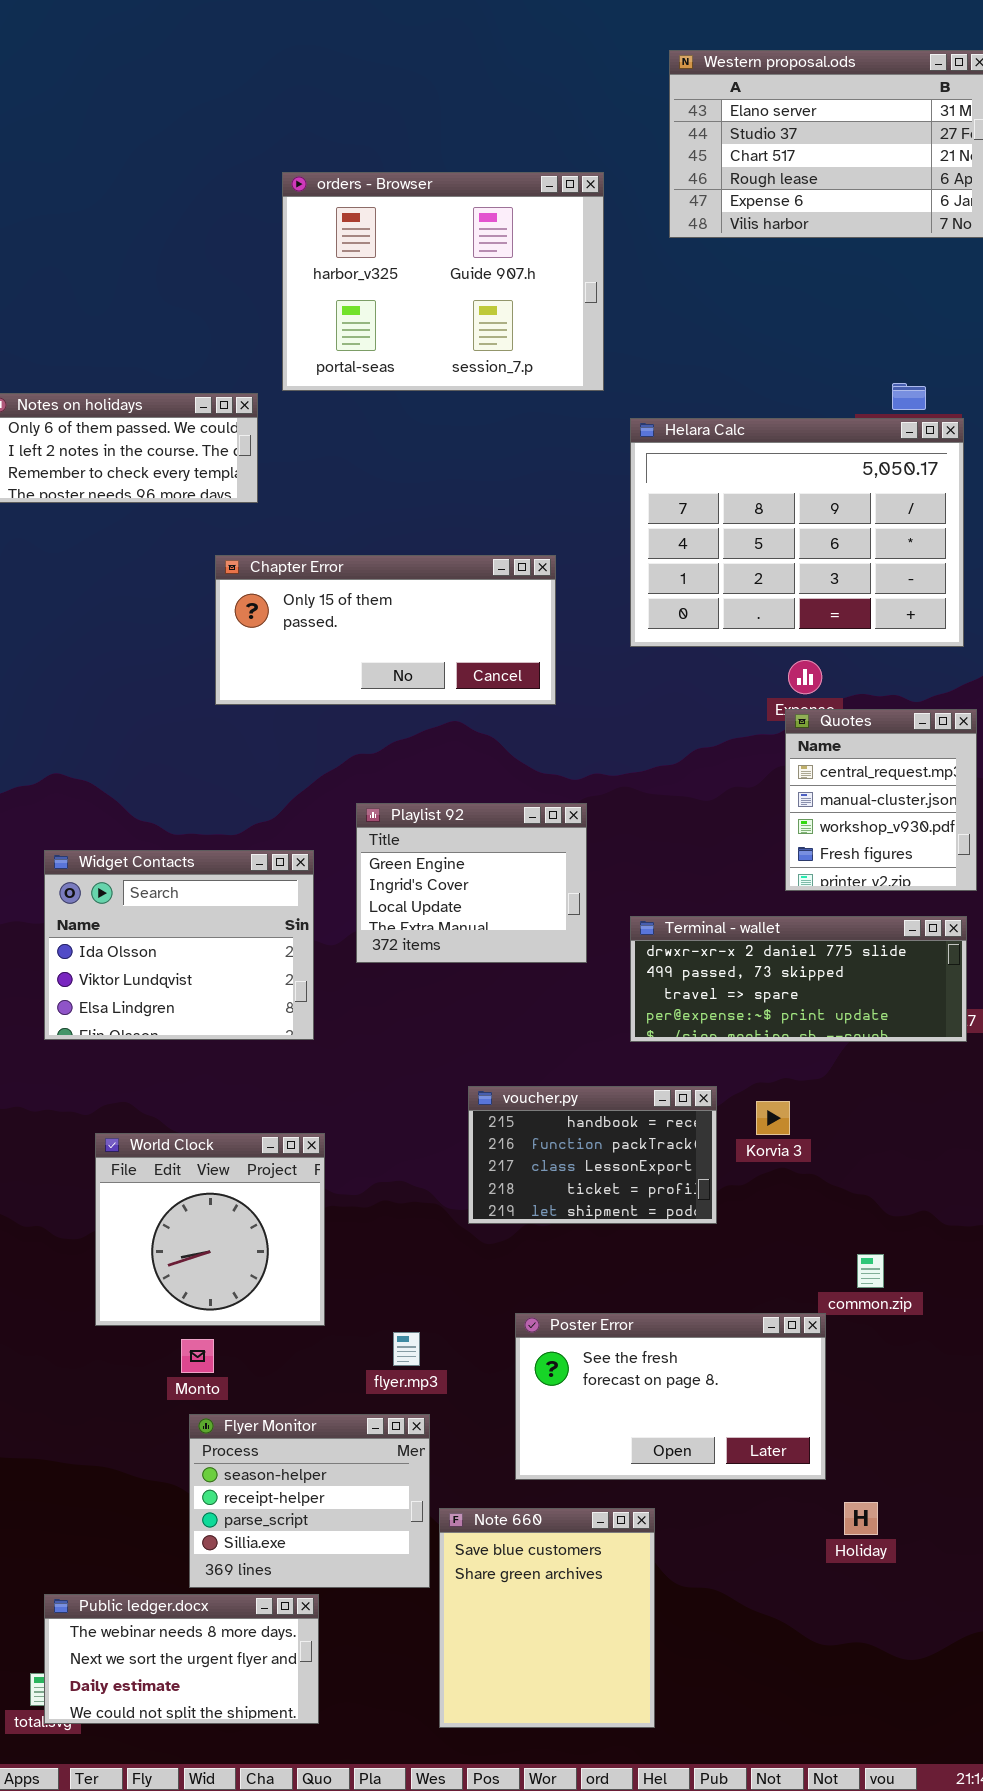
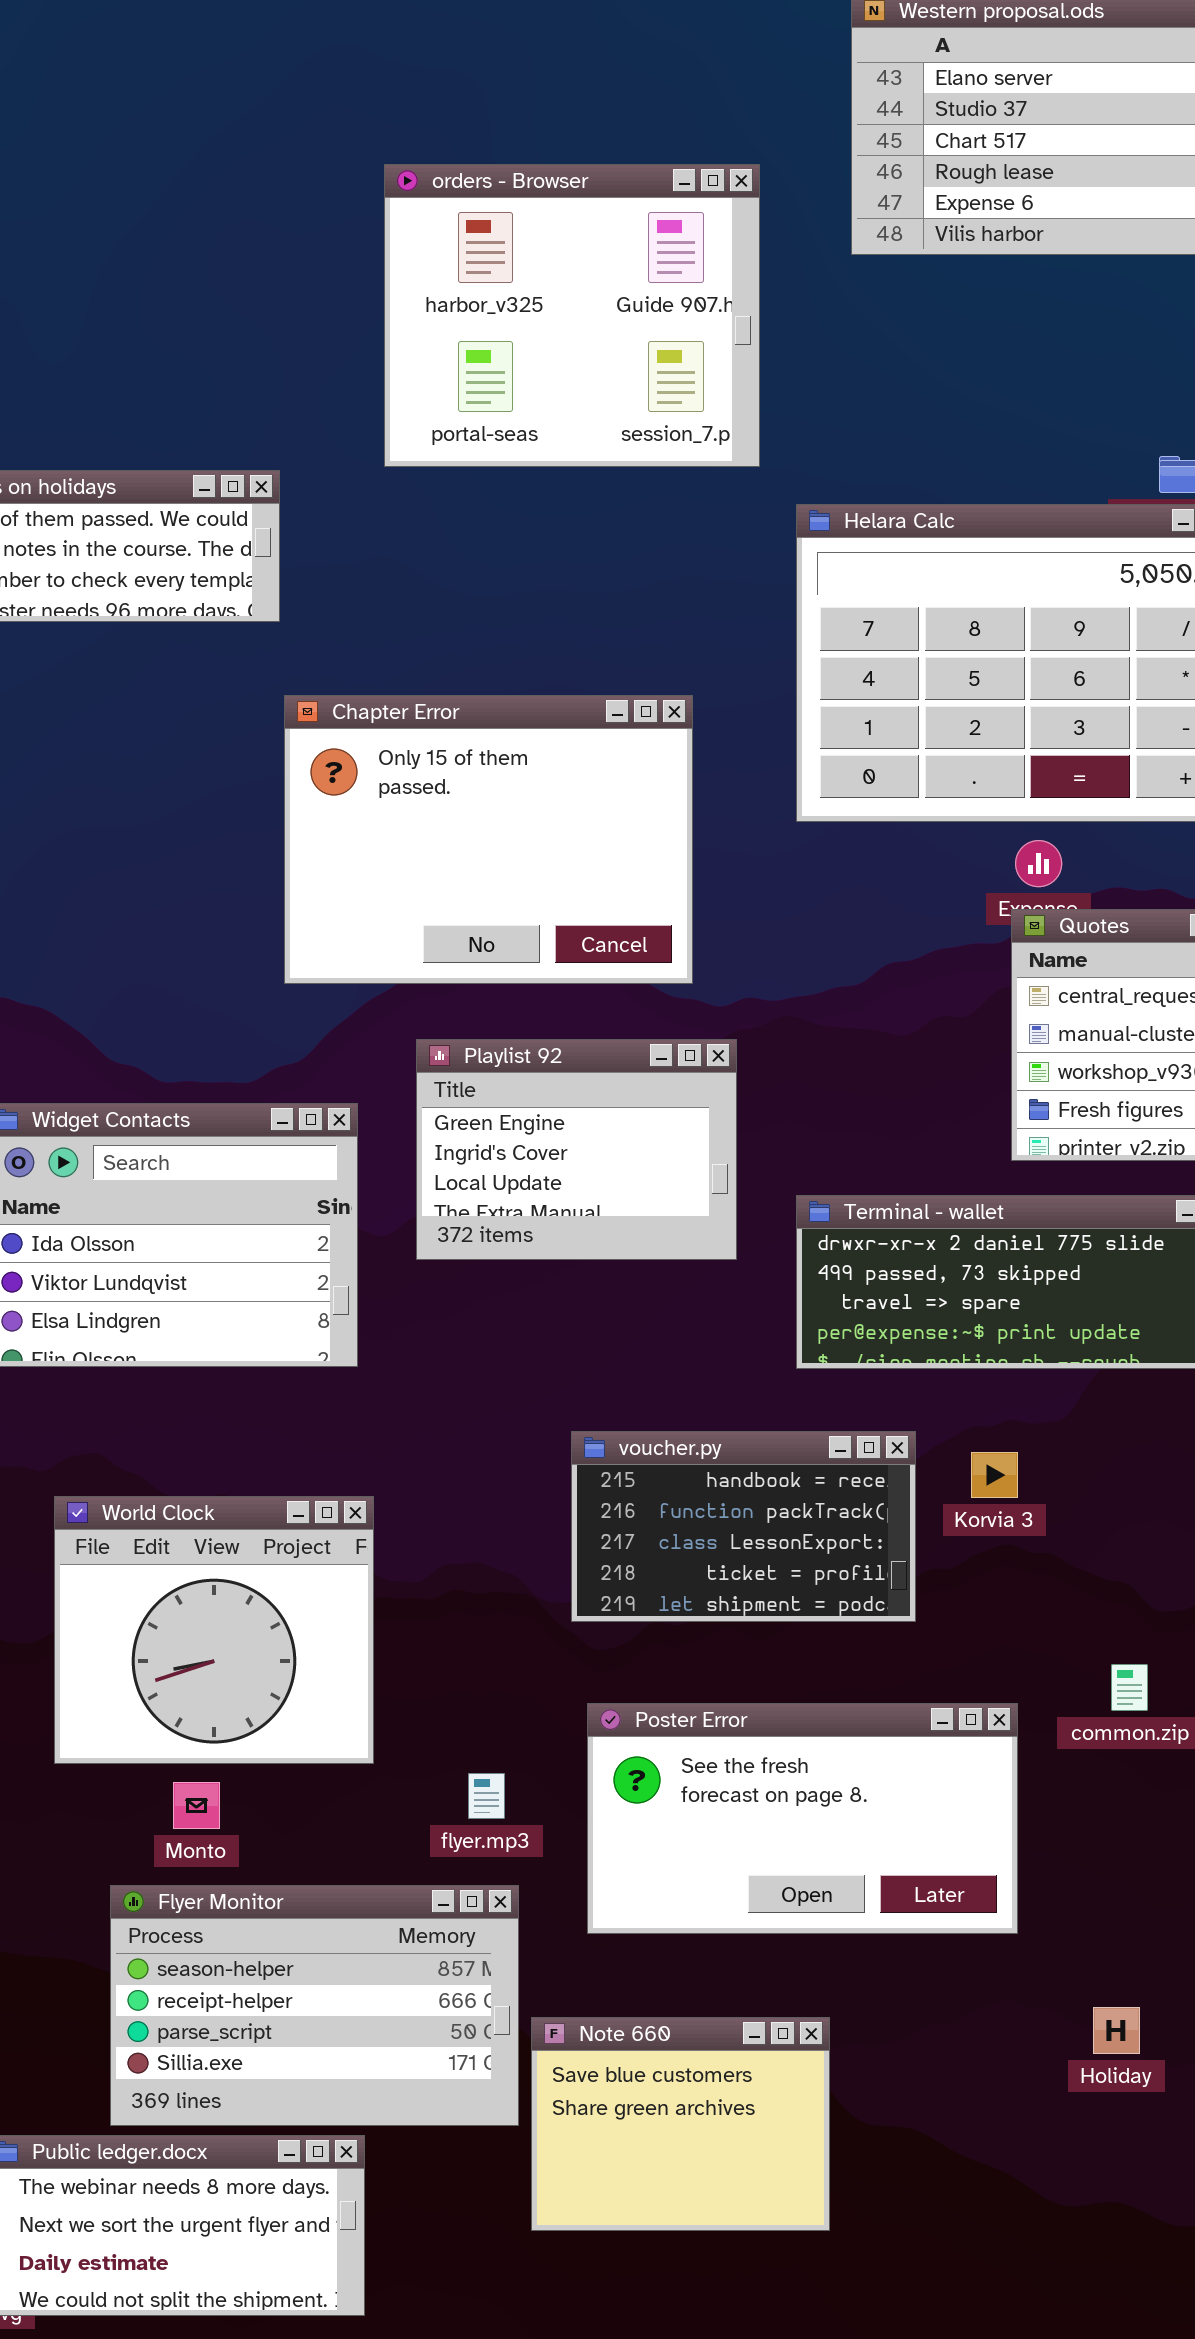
orders - Browser: [282,172,604,391] -> [384,164,760,467], resized
Chapter Error: [215,555,556,705] -> [284,695,693,984], resized
Poster Error: [515,1313,826,1480] -> [587,1703,1018,1934], moved
Flyer Monitor: [189,1414,430,1588] -> [110,1885,519,2126], resized
Note 660: [439,1508,655,1728] -> [531,2017,830,2231], resized

